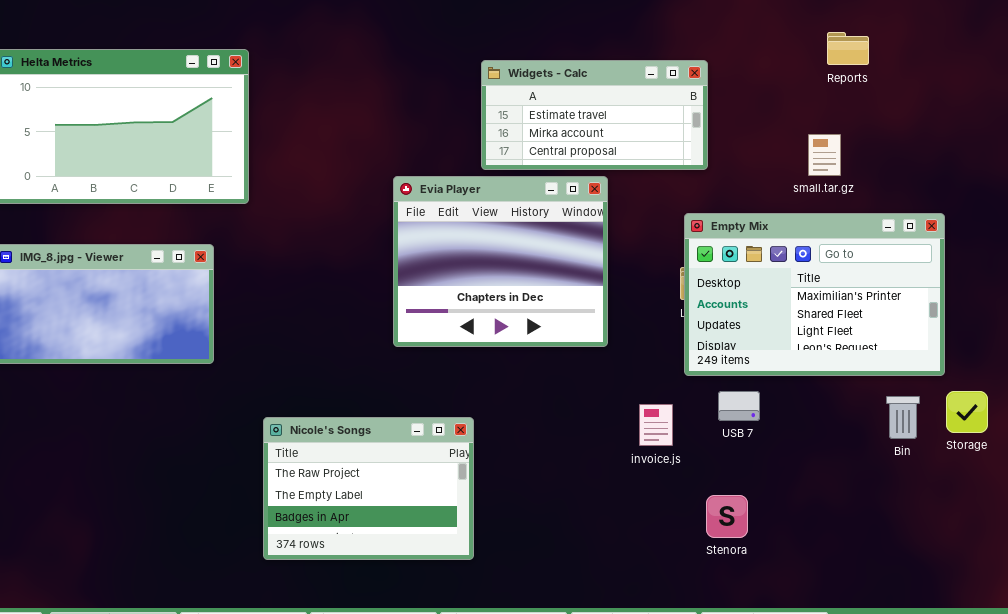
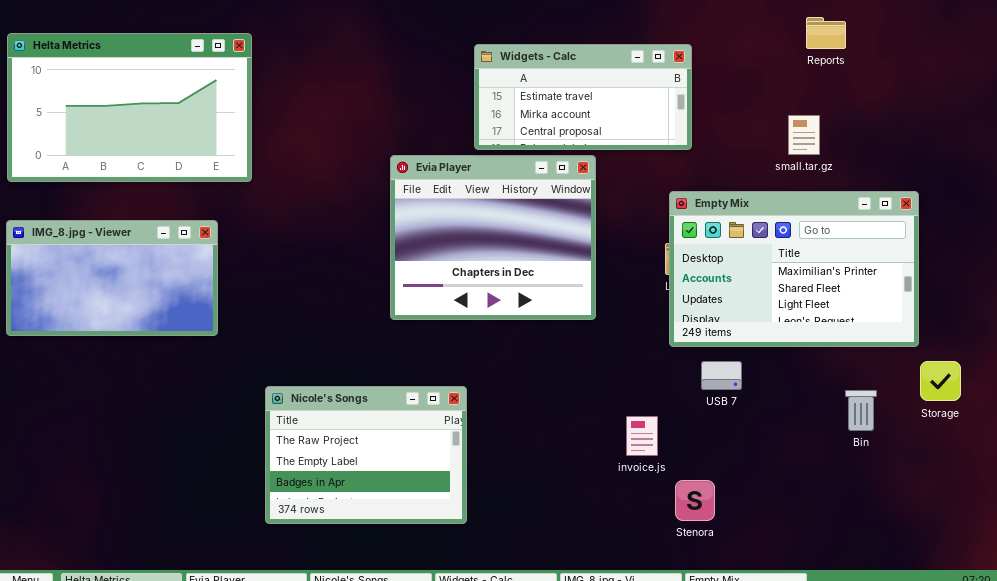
Bin: [886,396,920,439] -> [845,390,877,431], moved
invoice.js: [639,404,673,446] -> [626,416,658,456], moved
Stenora: [706,495,748,538] -> [675,480,715,521], moved

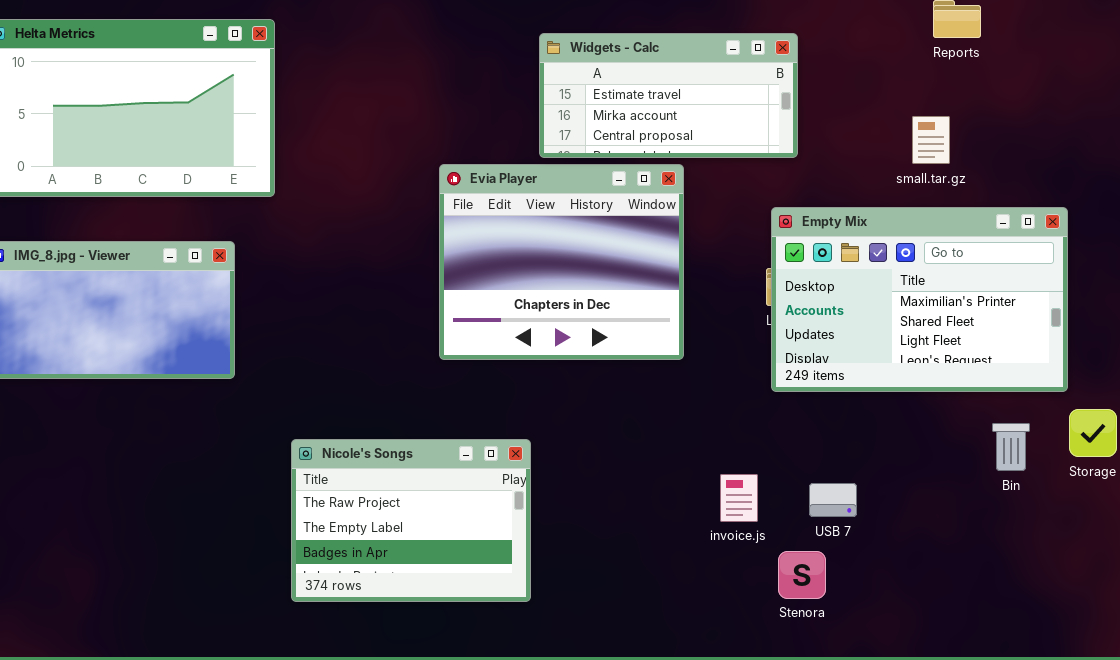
USB 7: [701,361,742,390] -> [809,483,857,517], moved
Bin: [845,390,877,431] -> [992,423,1030,471], moved

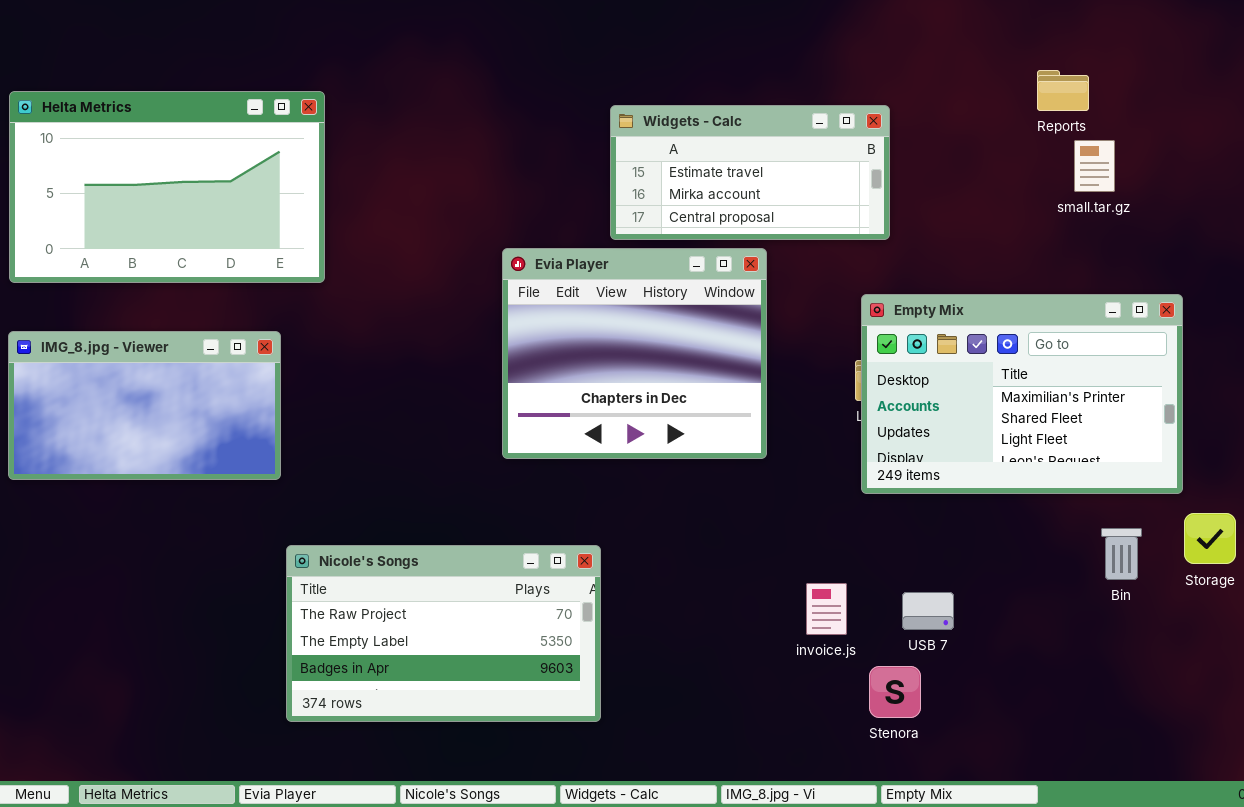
small.tar.gz: [912,116,950,164] -> [1074,140,1115,192], moved
Nicole's Songs: [291,439,531,602] -> [286,545,601,722], resized

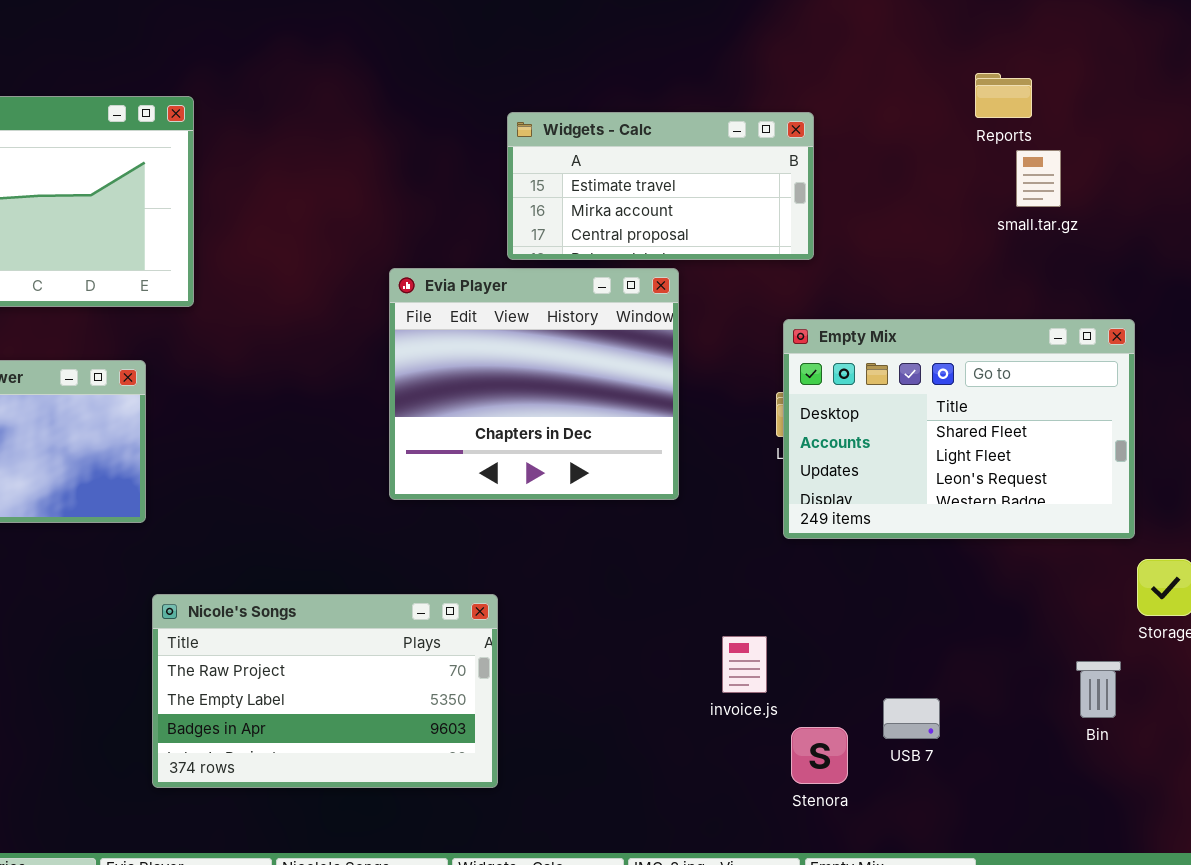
Empty Mix: [861,294,1183,494] -> [783,319,1135,539], scrolled down 1 row
Bin: [1101,528,1142,580] -> [1076,661,1121,718], moved
USB 7: [902,592,954,630] -> [883,698,940,739], moved

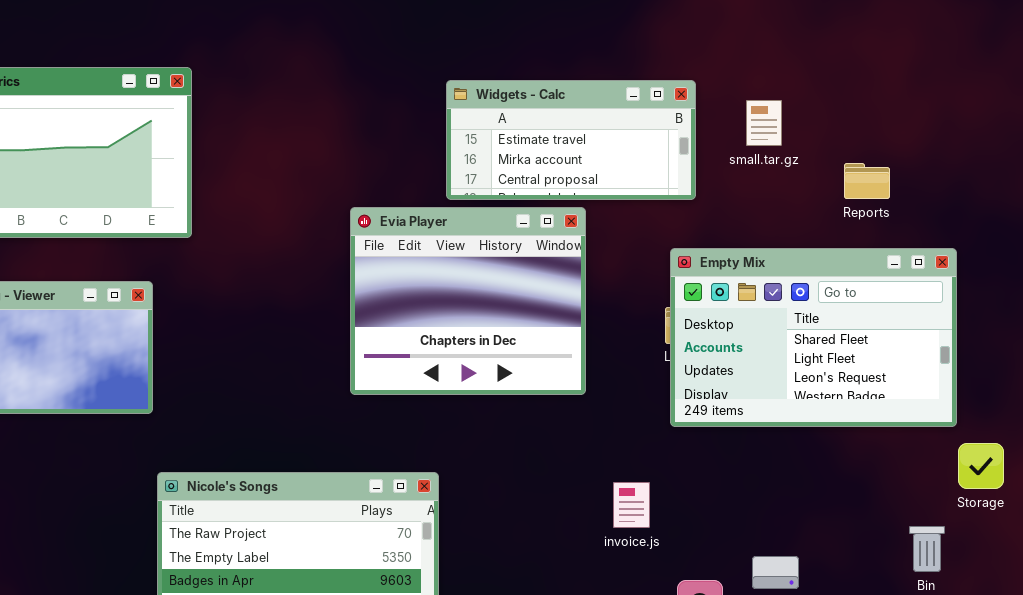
Reports: [975,73,1032,118] -> [844,163,890,199], moved
small.tar.gz: [1016,150,1061,207] -> [746,100,782,146], moved
invoice.js: [722,636,767,693] -> [613,482,650,528], moved

